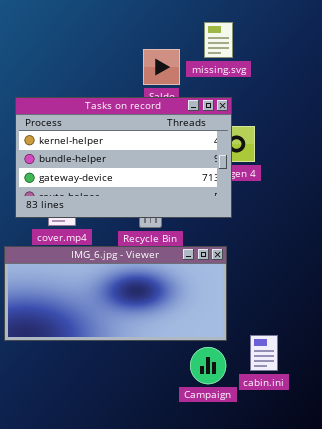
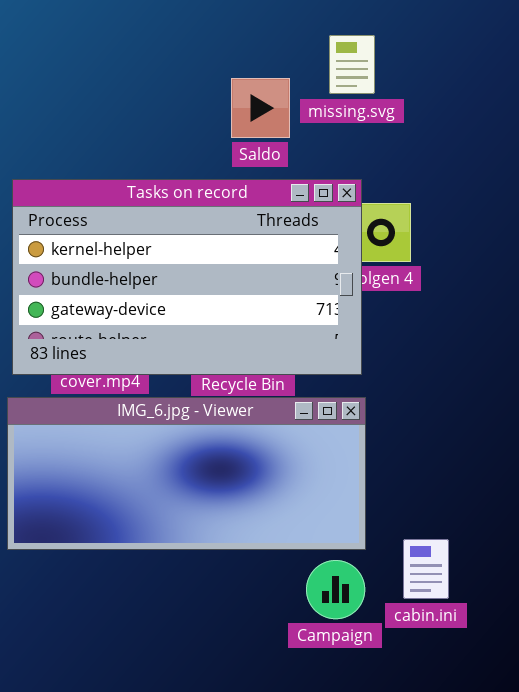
Tasks on record: [15,97,232,218] -> [12,179,362,375], moved

